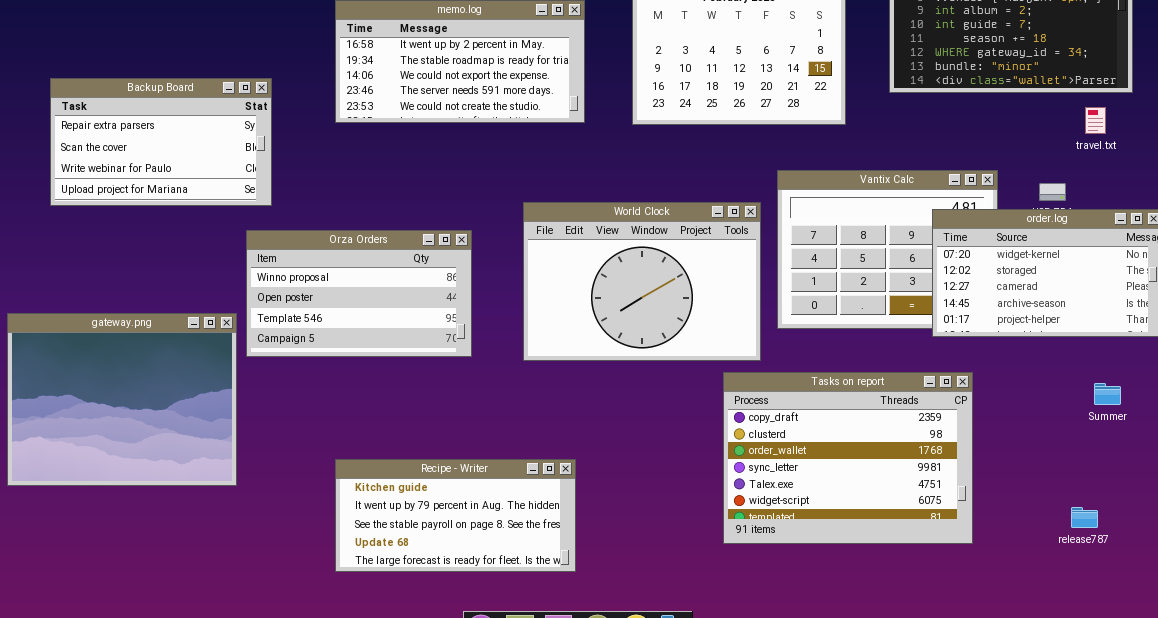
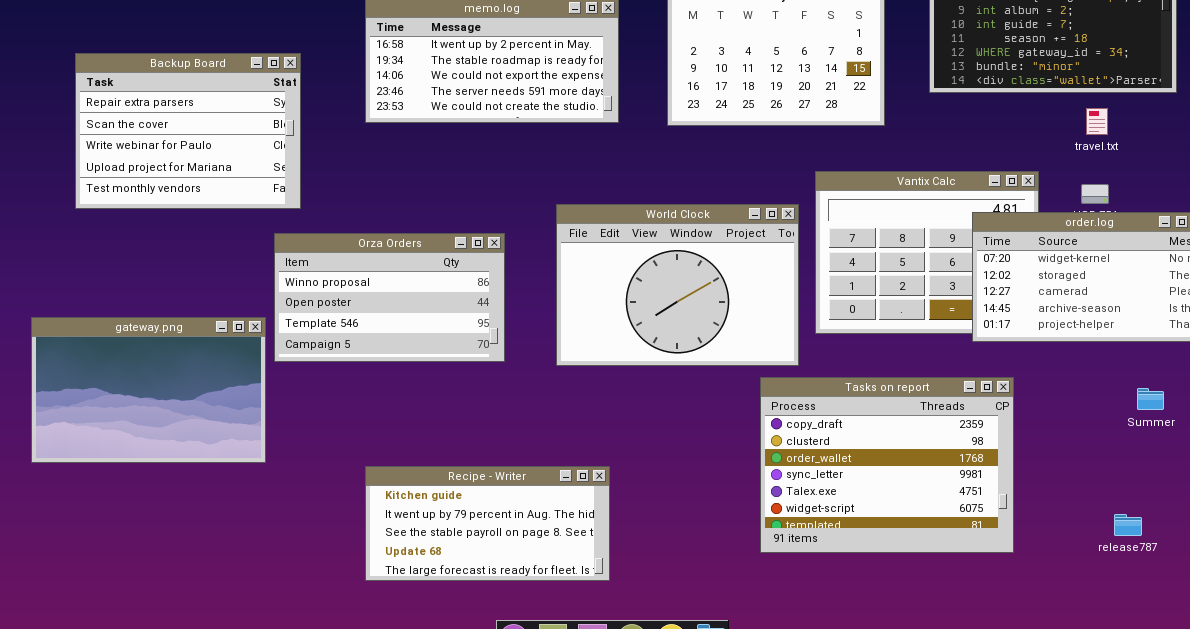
Backup Board: [50,78,272,206] -> [75,53,301,209], resized
travel.txt: [1085,107,1106,134] -> [1086,108,1108,135], moved
gateway.png: [7,313,237,486] -> [31,317,266,463], resized

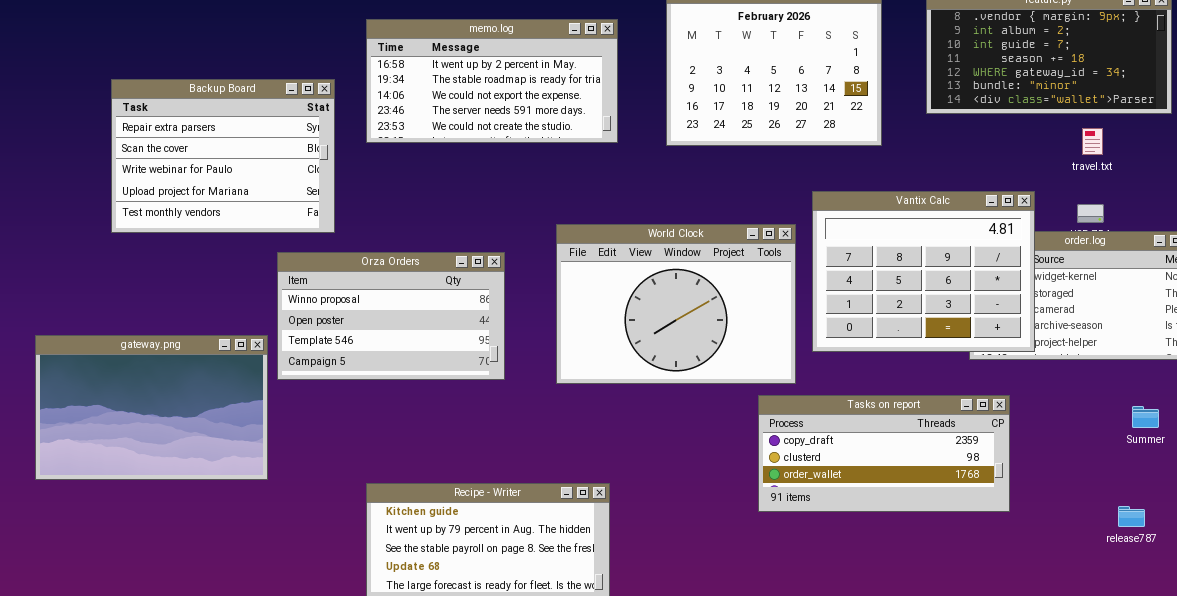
Backup Board: [75,53,301,209] -> [111,79,335,233], moved
Vantix Calc: [815,171,1039,334] -> [812,191,1035,352], raised
Tasks on report: [760,377,1014,553] -> [758,395,1010,512], resized
release787: [1114,514,1142,536] -> [1118,506,1145,527], moved

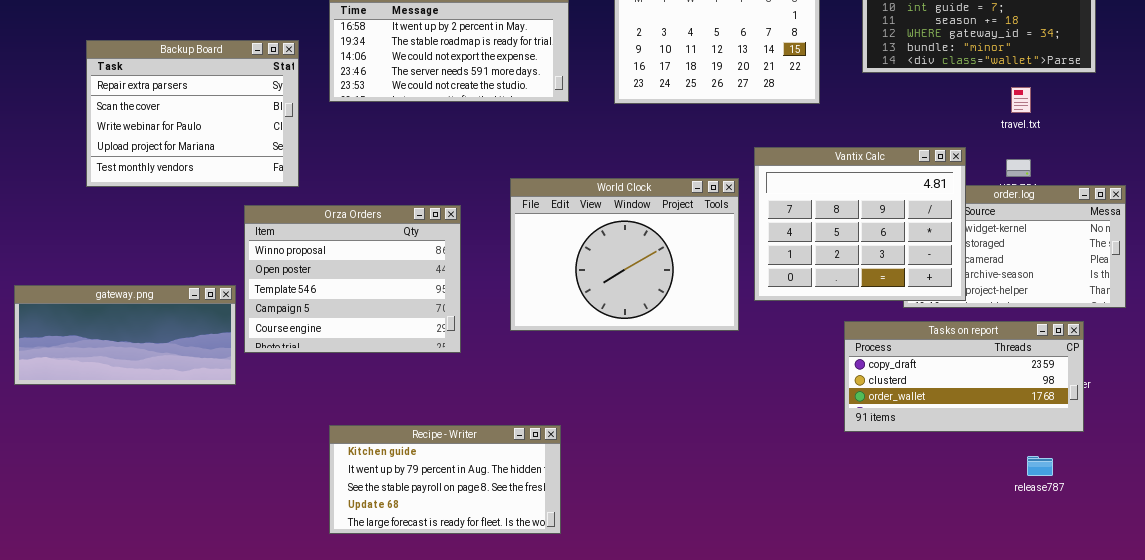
Orza Orders: [277,252,505,380] -> [244,205,461,353], resized
gateway.png: [35,335,268,480] -> [14,285,236,385], resized
Tasks on report: [758,395,1010,512] -> [844,321,1084,432], moved
release787: [1118,506,1145,527] -> [1027,456,1053,476], moved

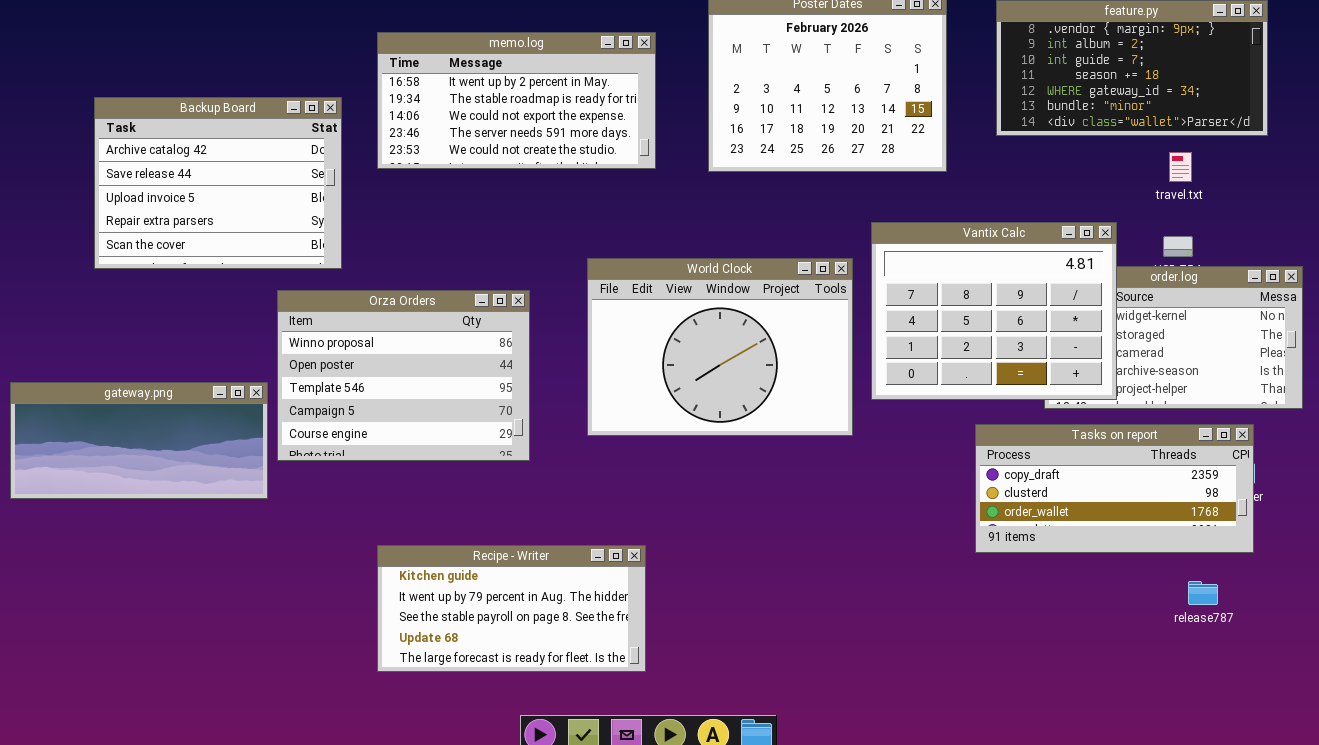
Backup Board: [86,40,299,187] -> [94,97,342,269], scrolled up 3 rows

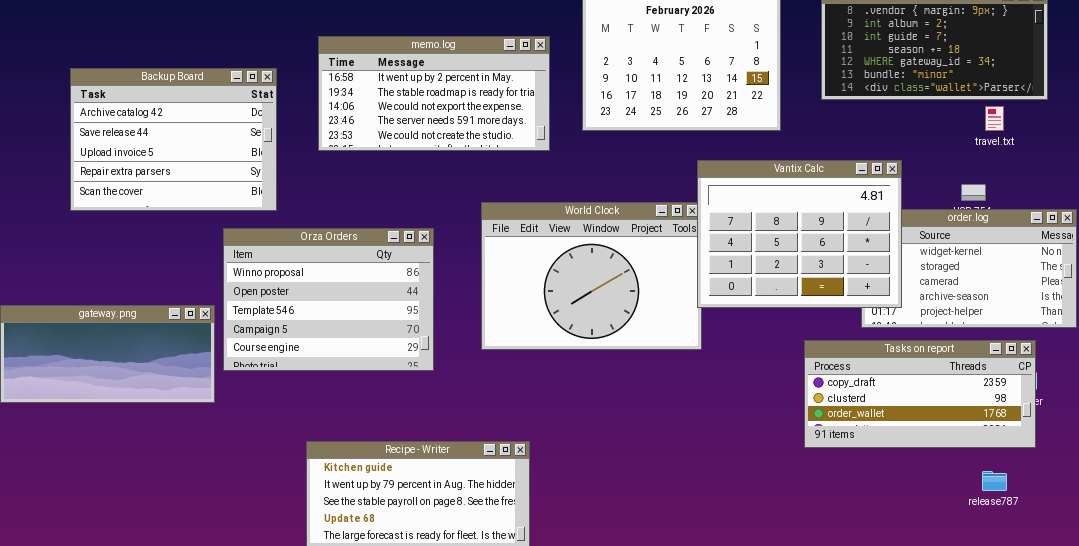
memo.log: [377,32,656,169] -> [318,36,550,151], moved
travel.txt: [1169,152,1192,182] -> [985,106,1004,131], moved
Vantix Calc: [871,222,1117,400] -> [697,160,902,308], moved

